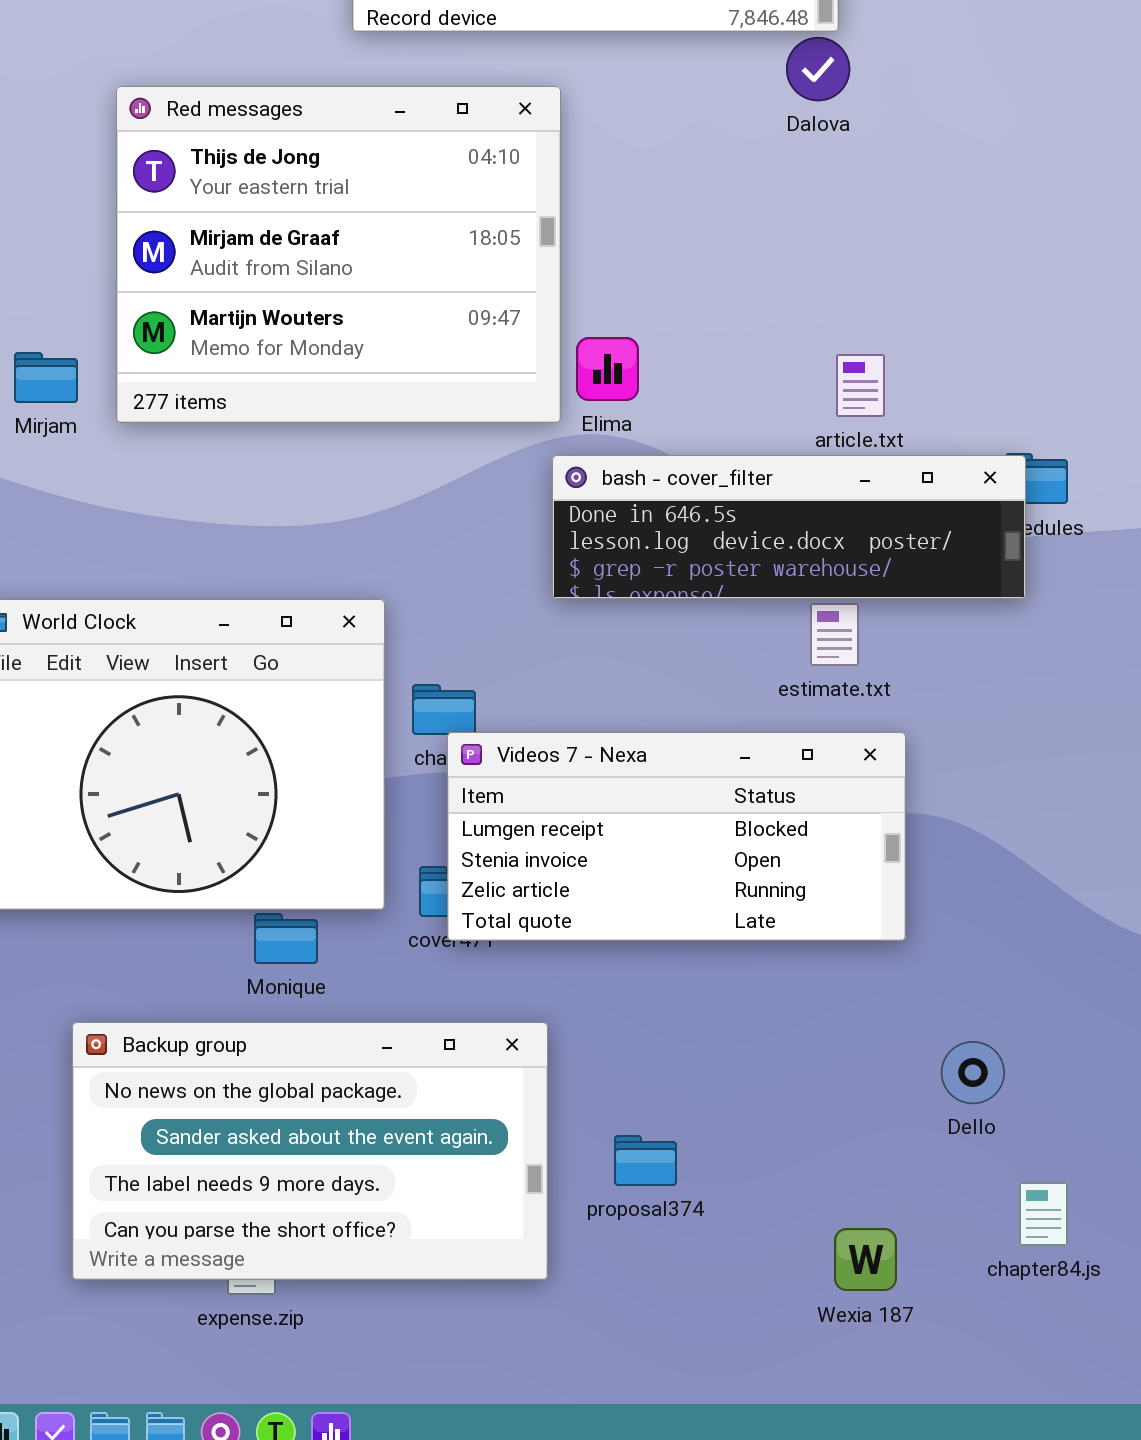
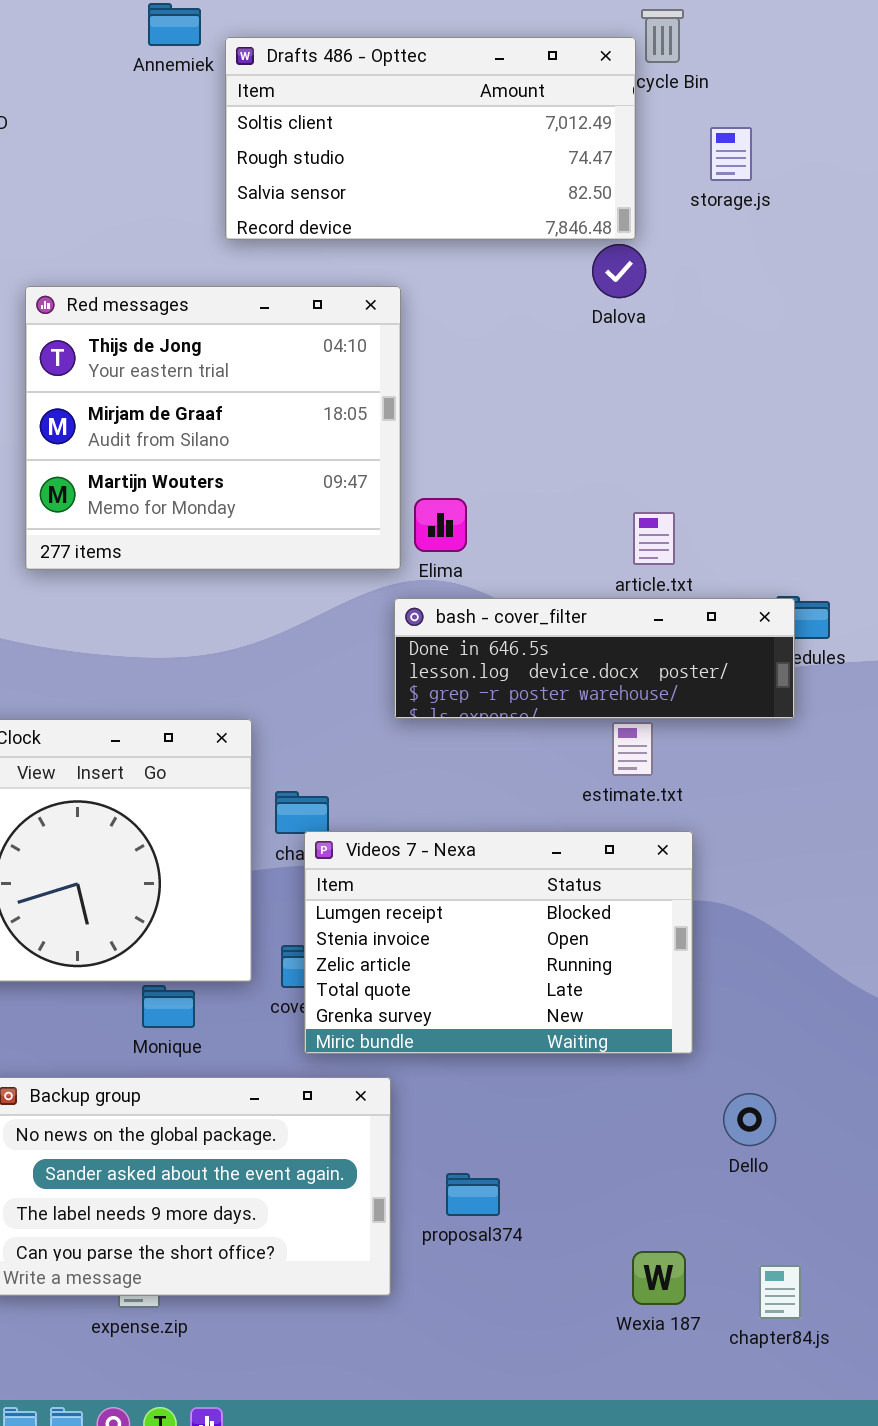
Videos 7 - Nexa: [447,732,906,941] -> [304,831,693,1054], resized
chapter84.js: [1019,1182,1068,1246] -> [759,1265,801,1319], moved

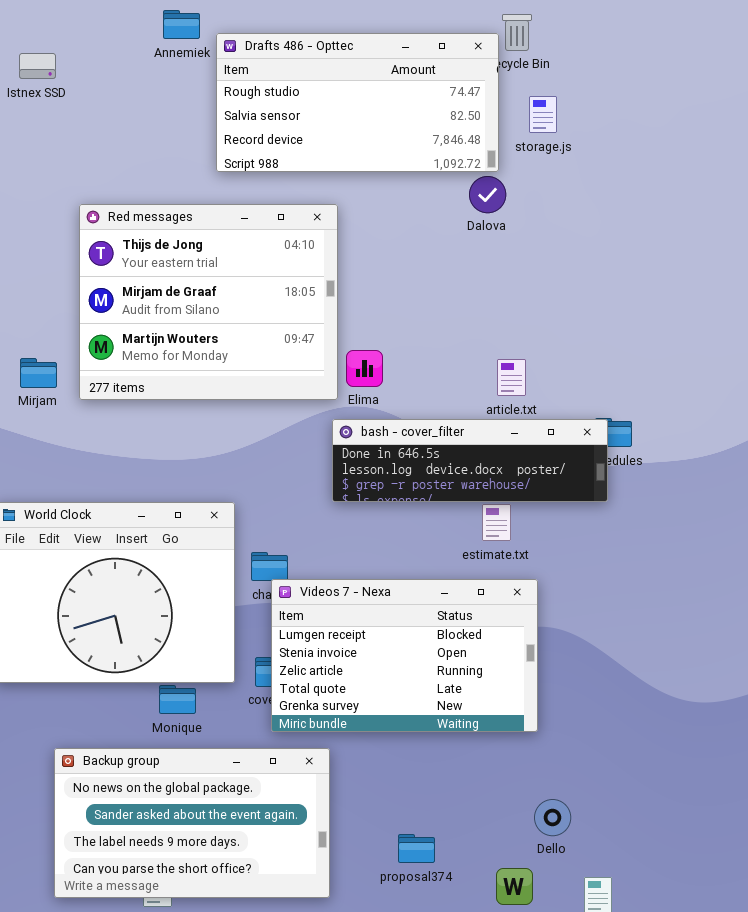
Drafts 486 - Opttec: [225,37,636,240] -> [216,33,499,172], scrolled down 1 row
storage.js: [710,127,752,181] -> [529,96,557,133], moved
Dello: [723,1093,776,1146] -> [534,799,571,836], moved
proposal374: [446,1173,500,1216] -> [398,834,435,863], moved

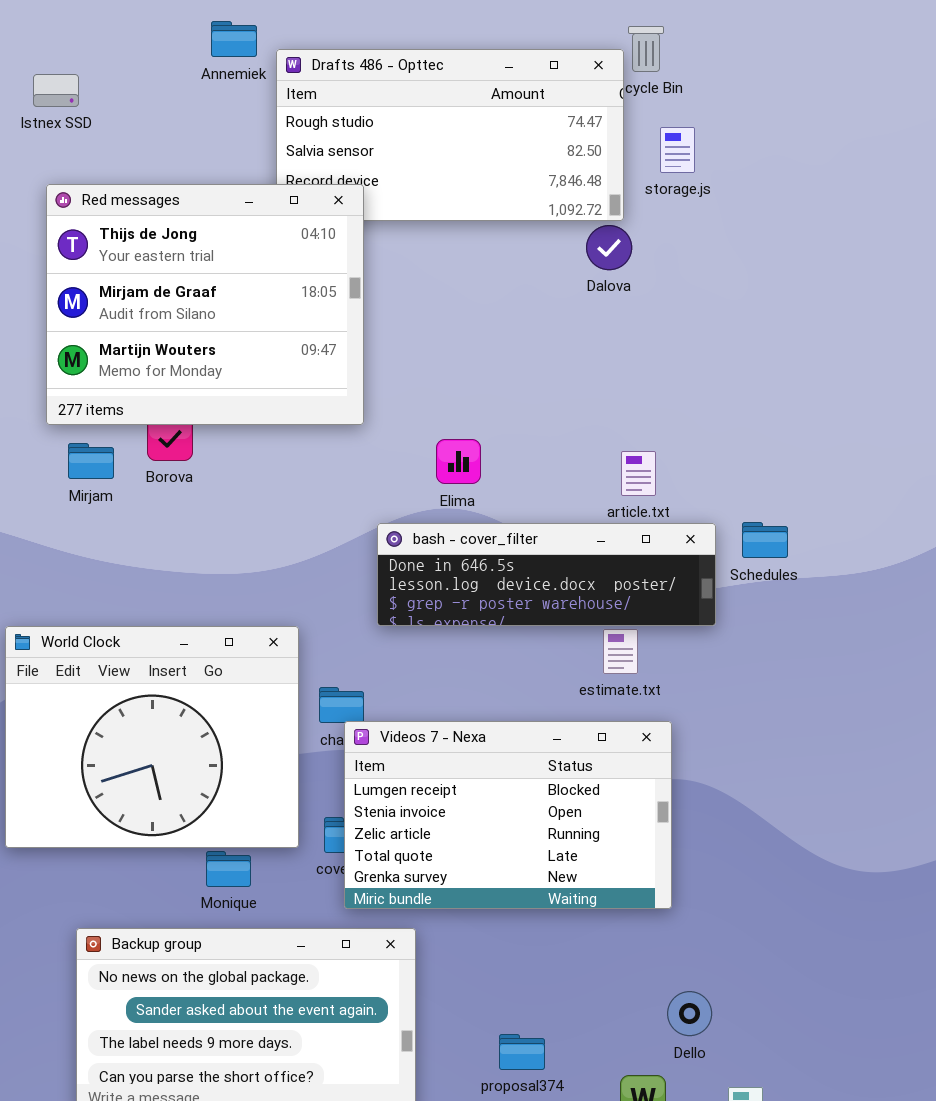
Red messages: [79,204,338,400] -> [46,184,364,425], moved
Mirjam: [20,358,57,388] -> [68,443,114,479], moved
bash - cover_filter: [332,419,608,502] -> [377,523,716,626], moved

